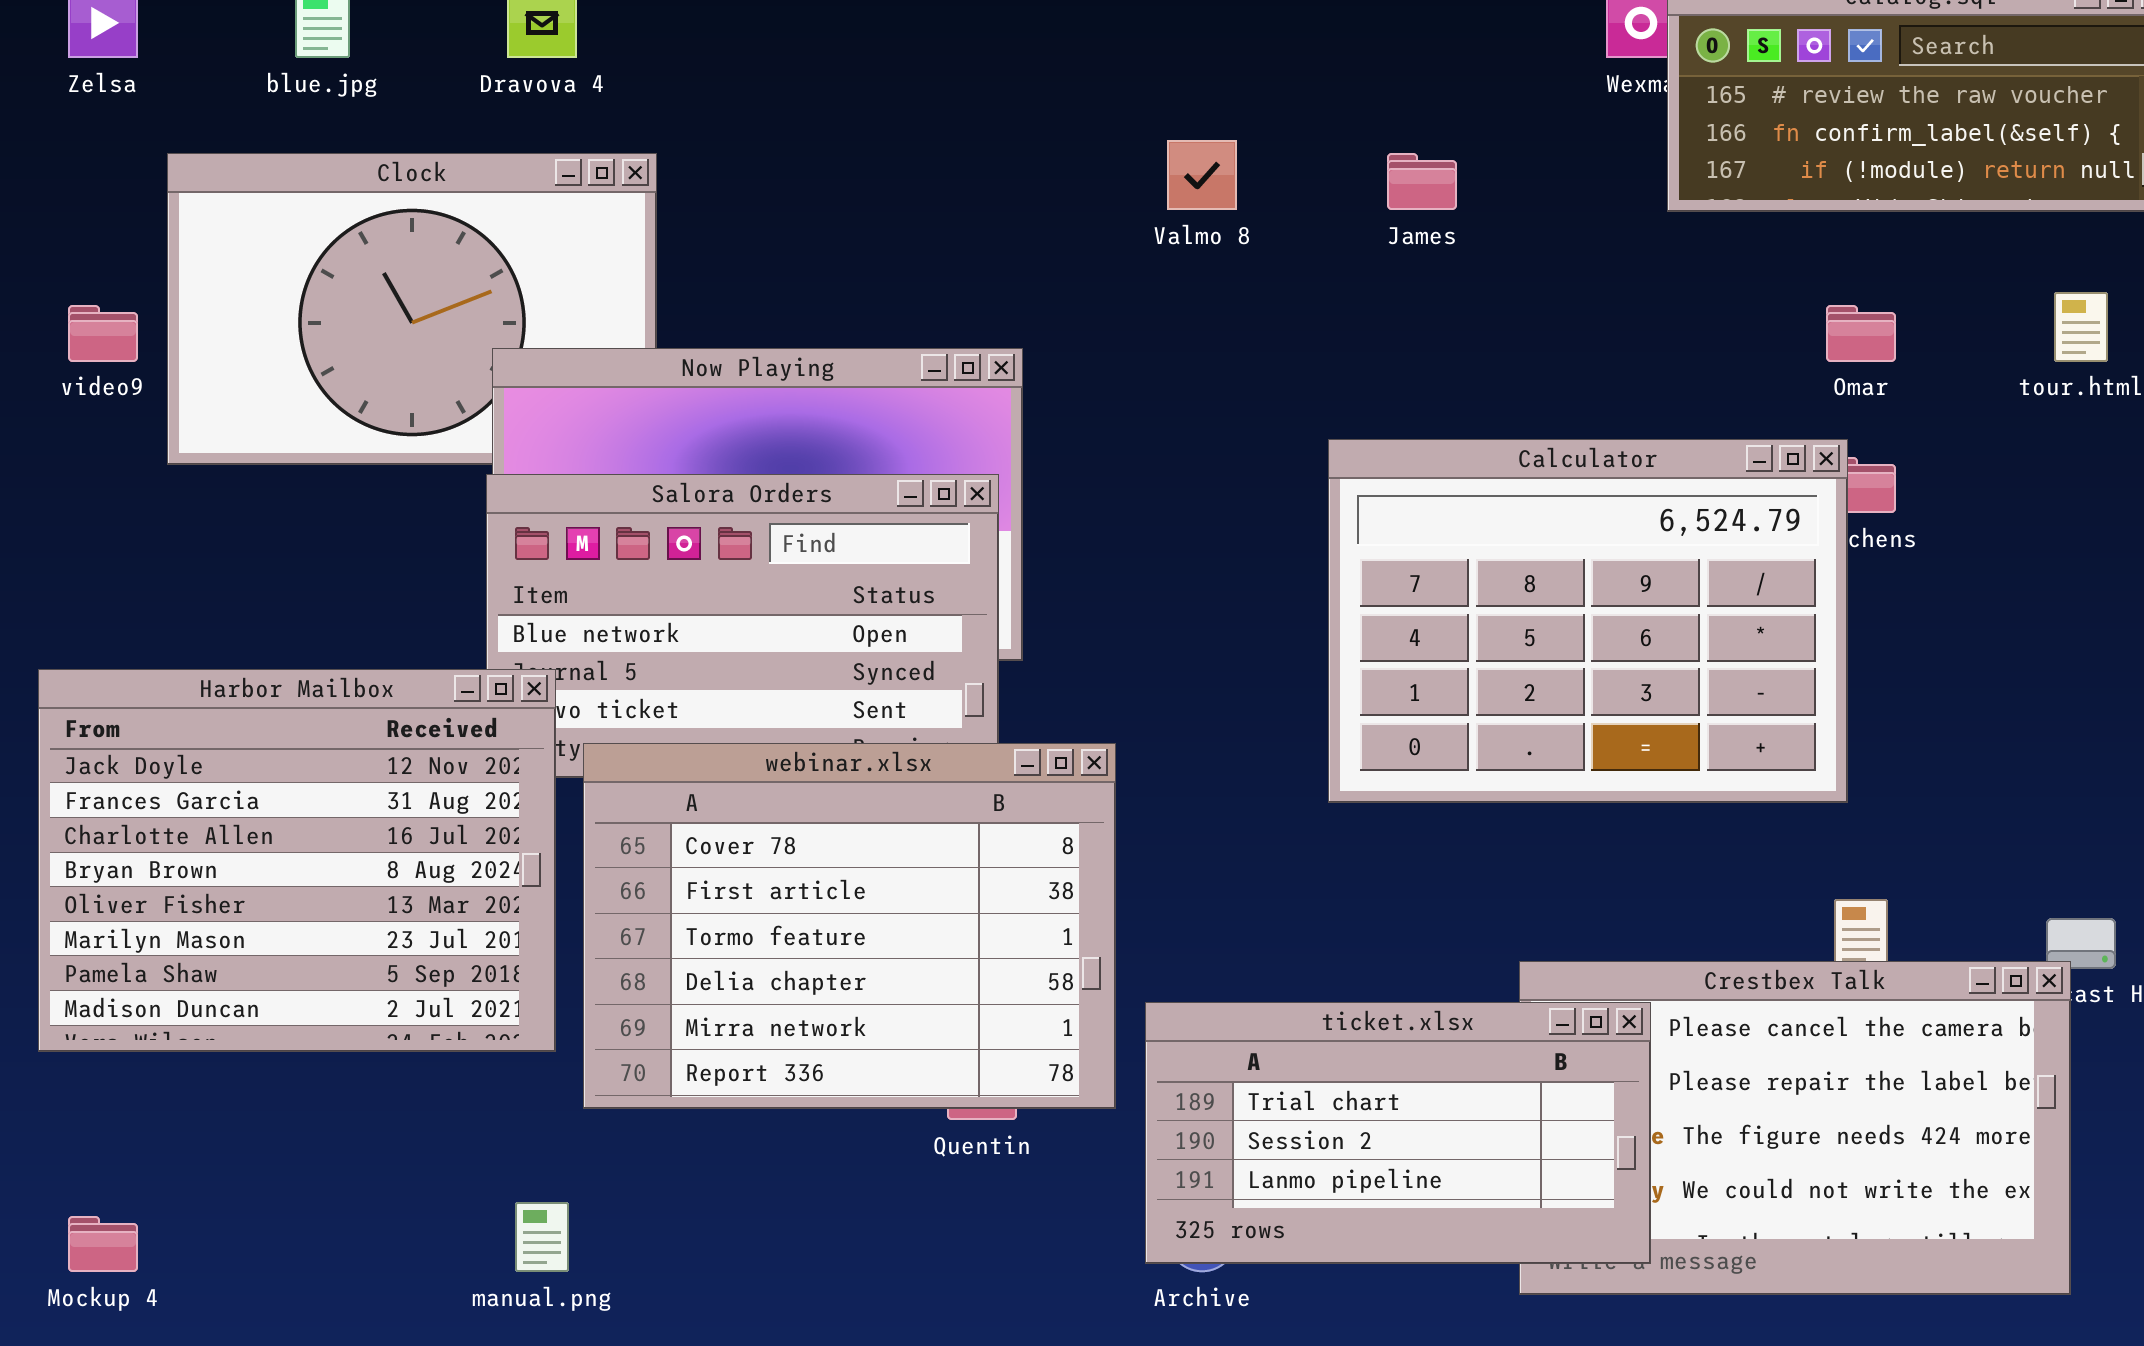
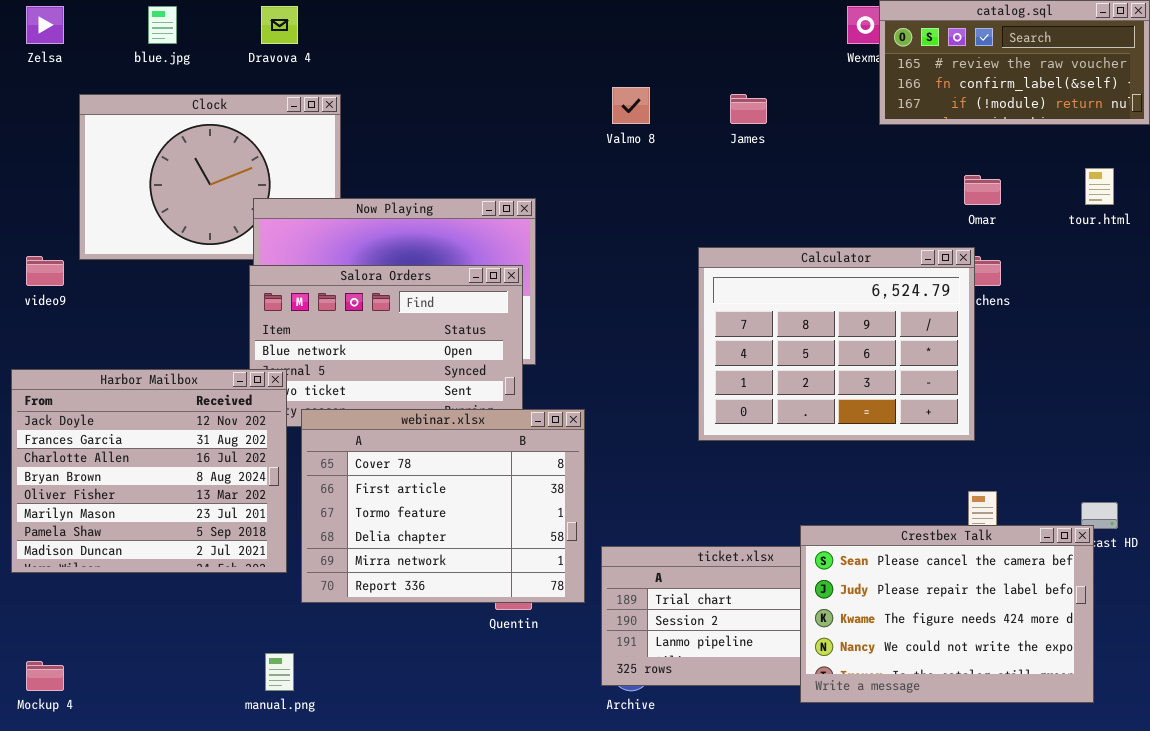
video9: [68,305,138,362] -> [26,256,64,286], moved
Crestbex Talk: [1519,961,2071,1295] -> [800,525,1094,703], raised

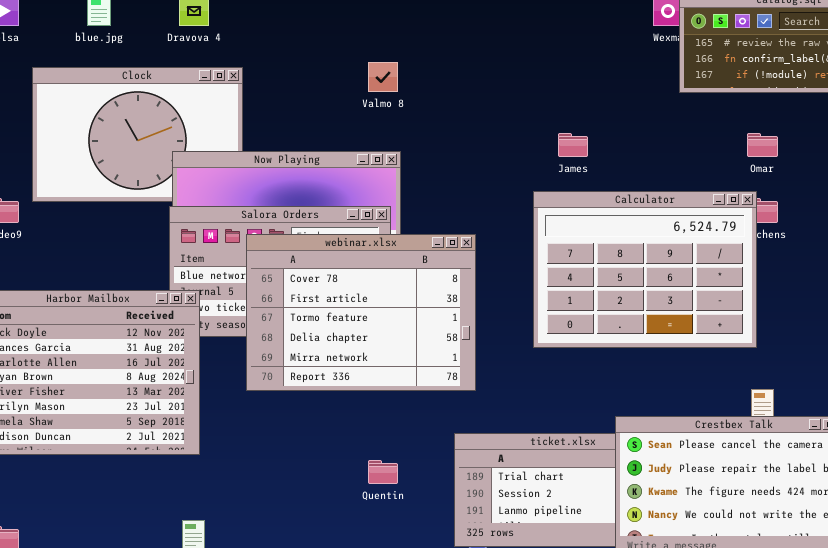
Valmo 8: [612,87,650,124] -> [368,62,398,92], moved
James: [730,94,767,124] -> [558,133,588,157], moved
webinar.xlsx: [301,409,585,603] -> [246,234,476,391], moved

